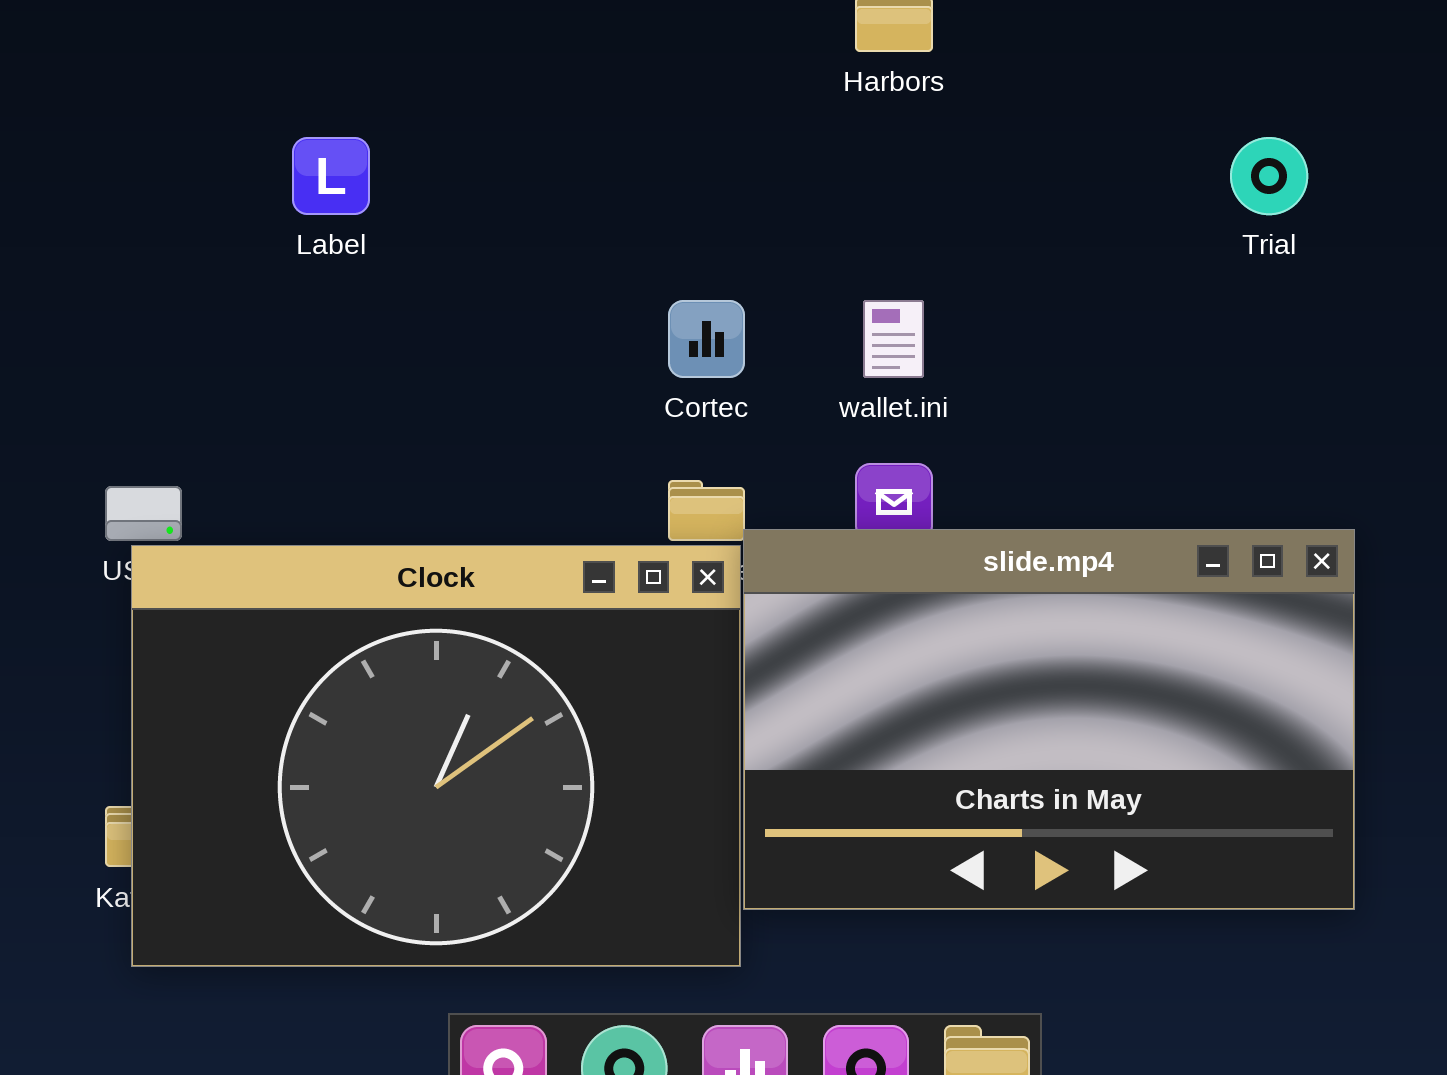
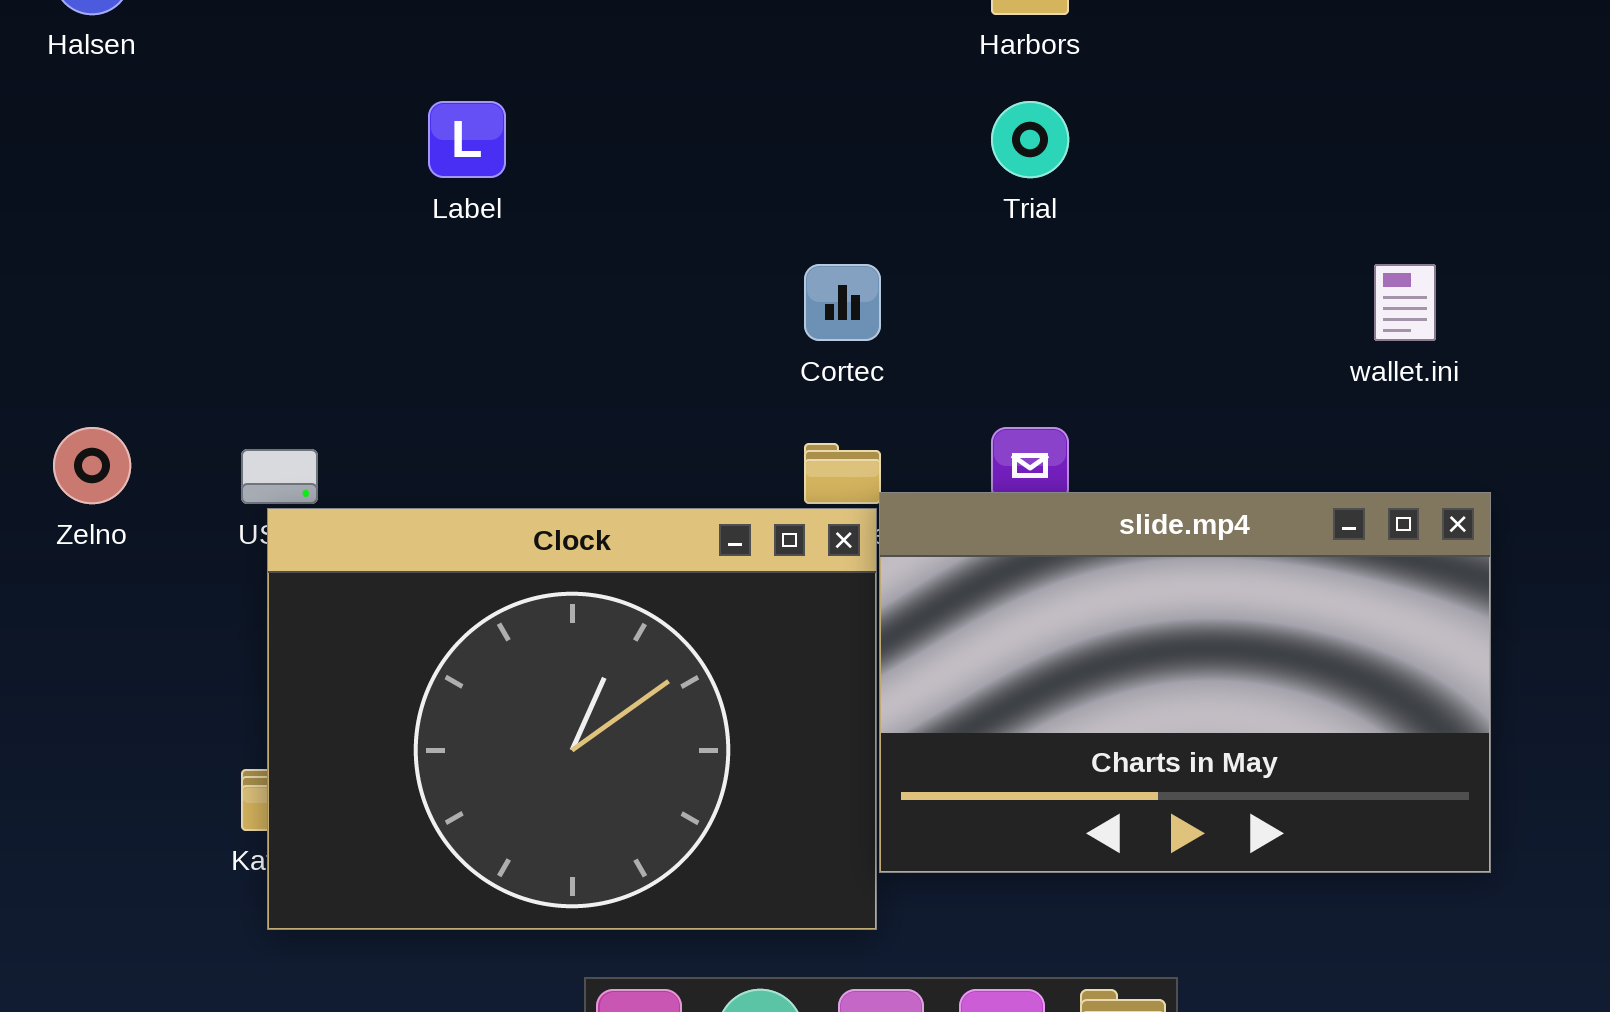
Trial: [1230,137,1308,215] -> [991,101,1069,178], moved
wallet.ini: [863,300,924,378] -> [1374,264,1436,341], moved

